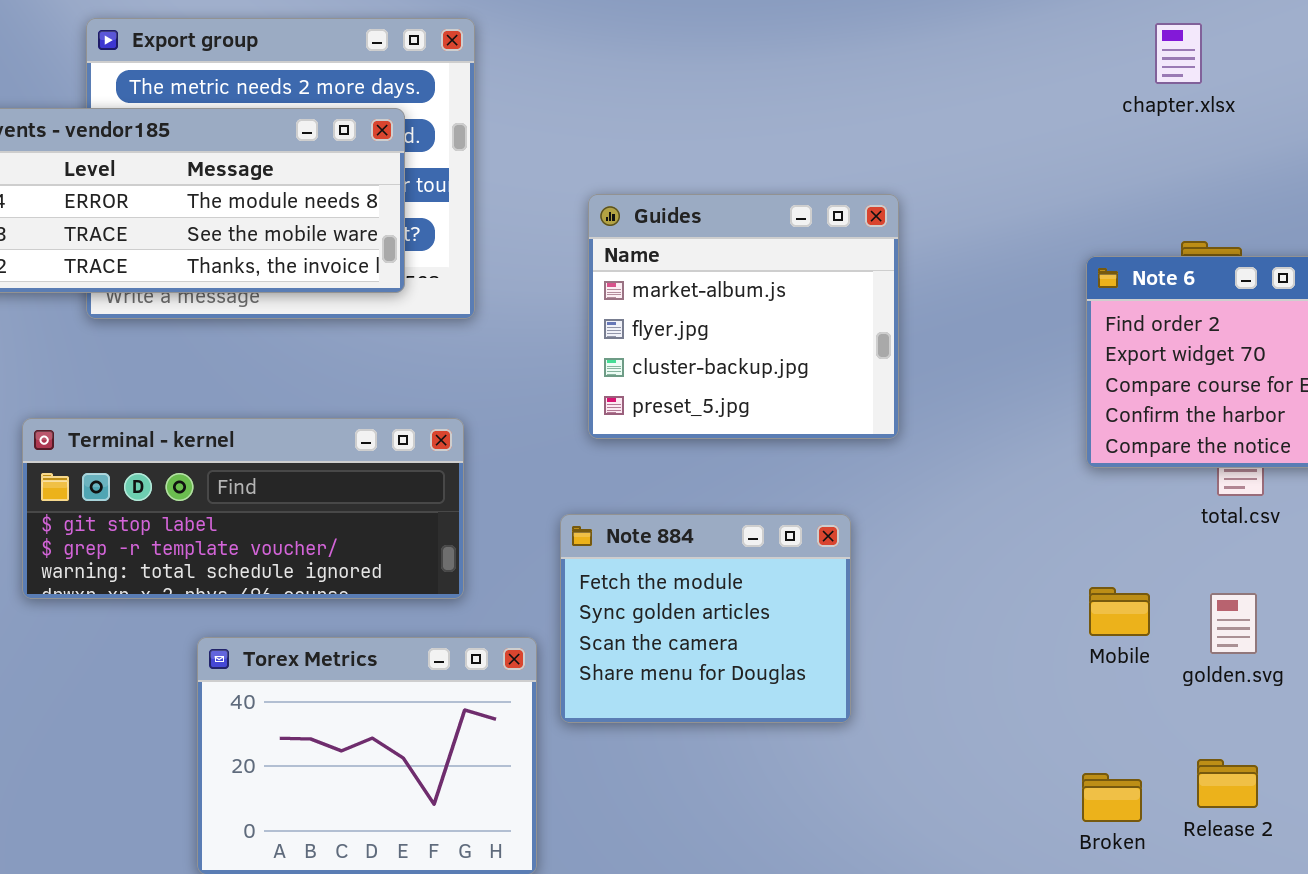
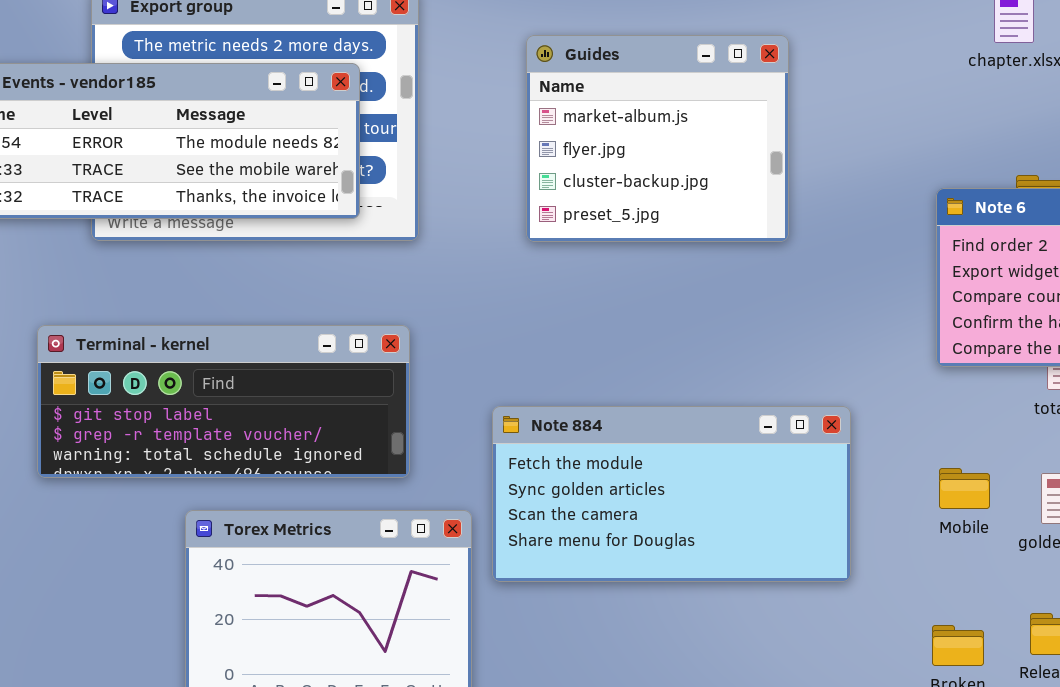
Guides: [588,194,899,439] -> [526,35,789,242], moved
Note 884: [560,514,851,723] -> [492,406,851,582], resized

